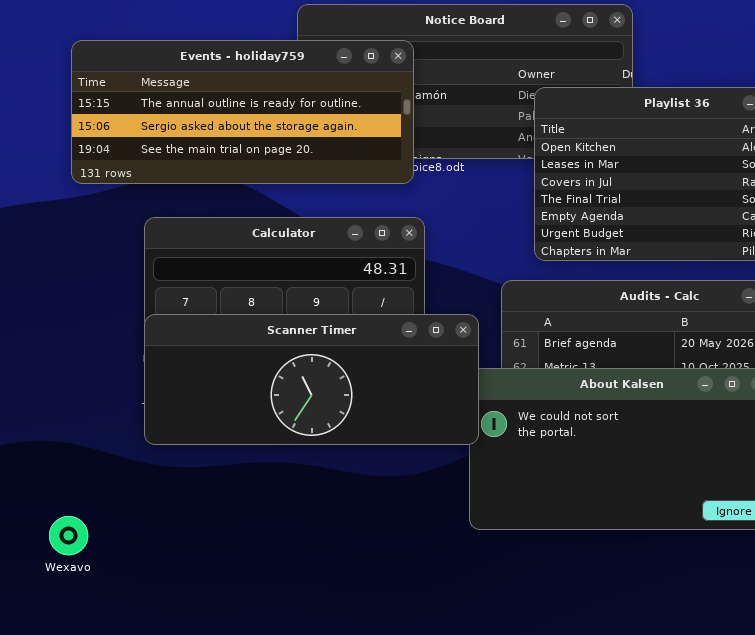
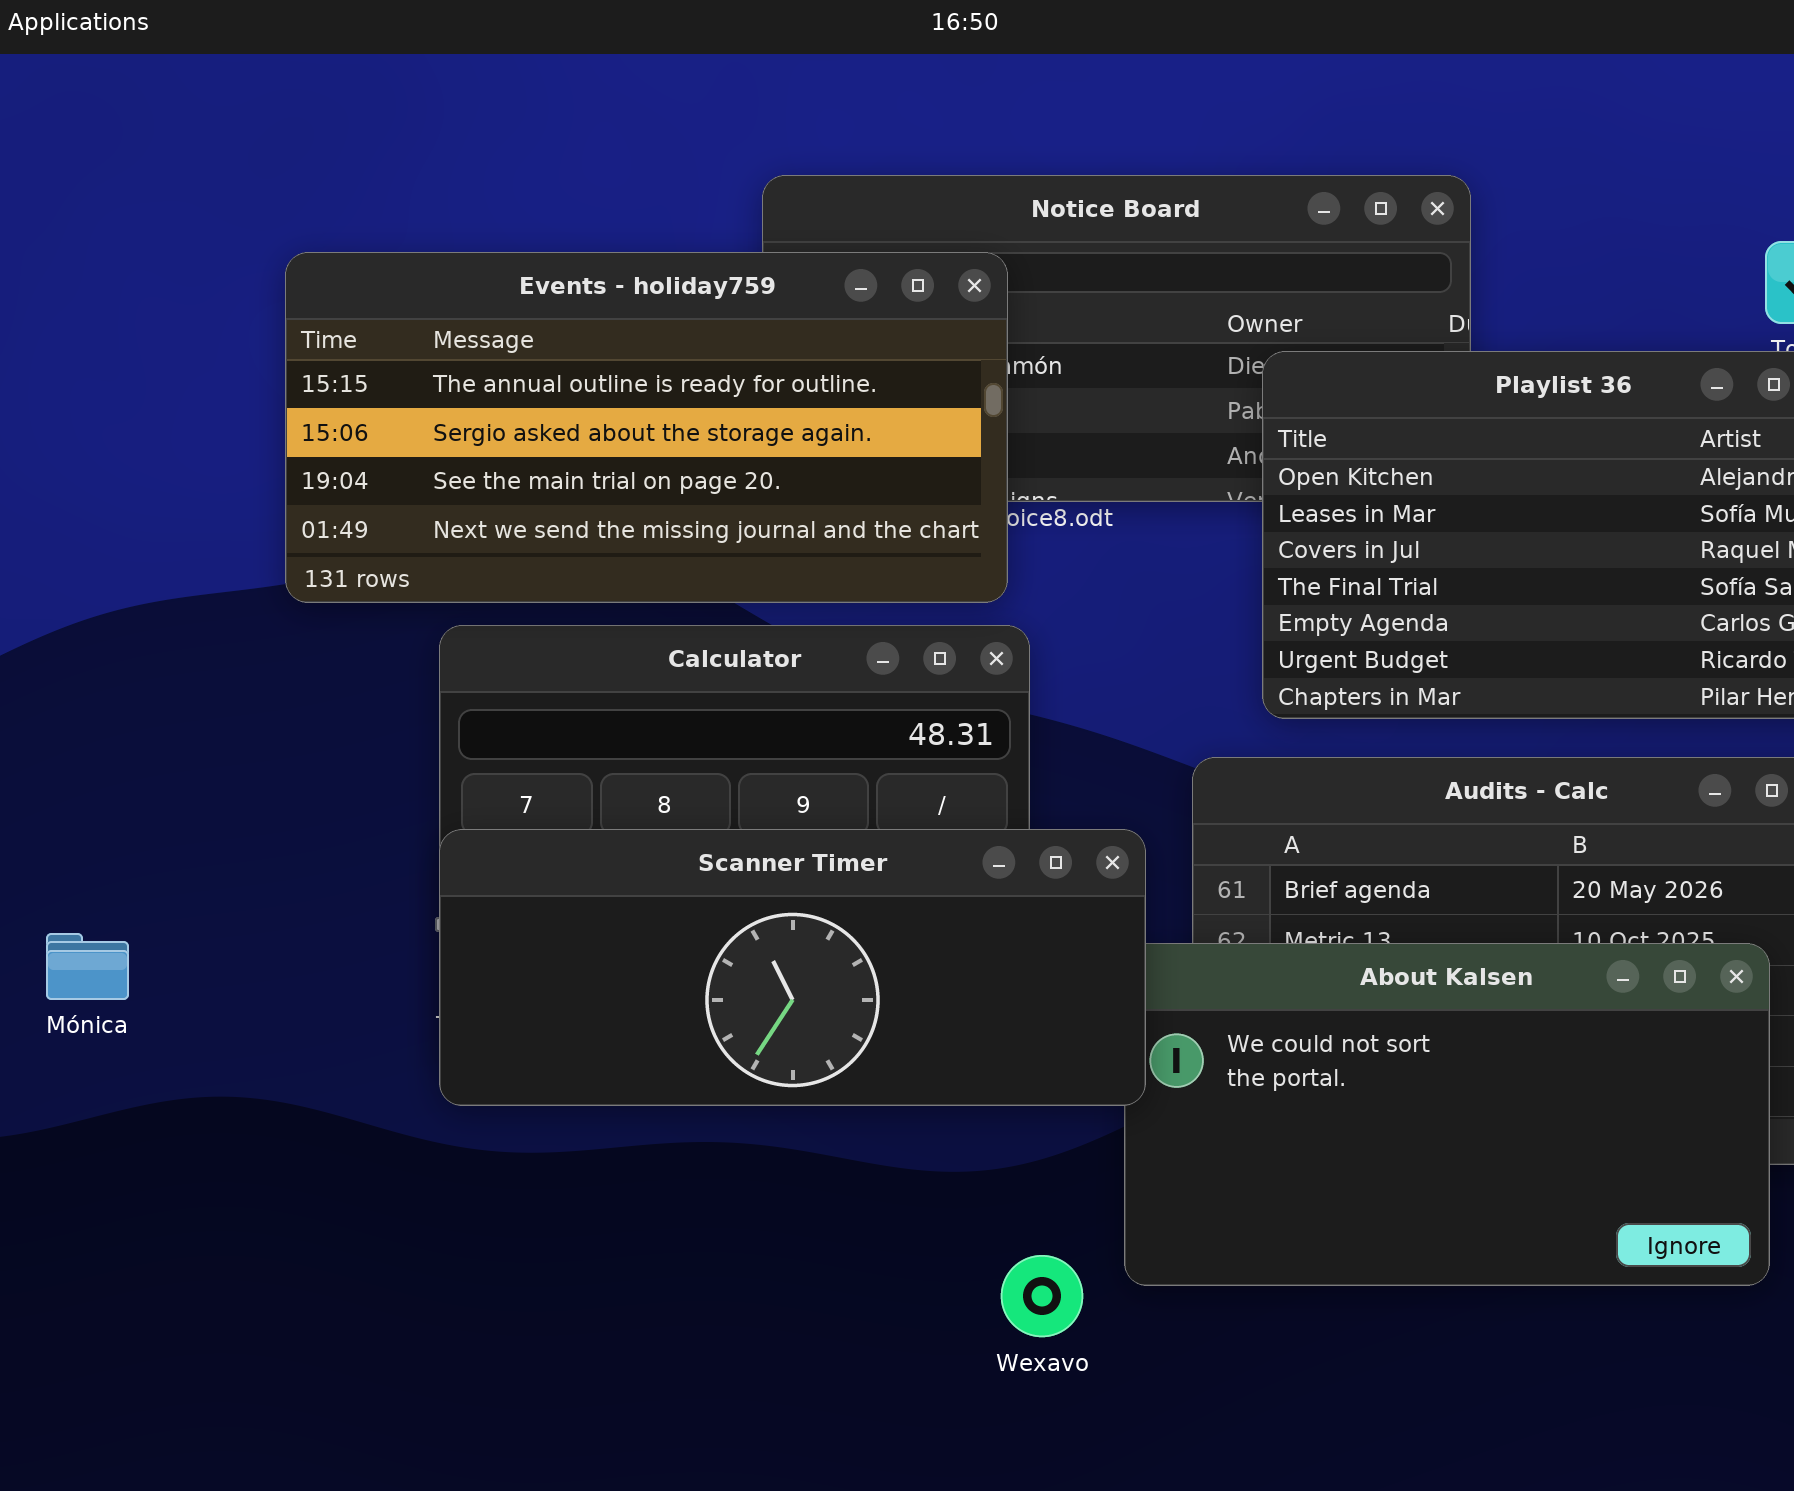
Events - holiday759: [71,40,414,184] -> [285,252,1008,603], resized
Wexavo: [49,516,88,555] -> [1001,1255,1083,1337], moved

